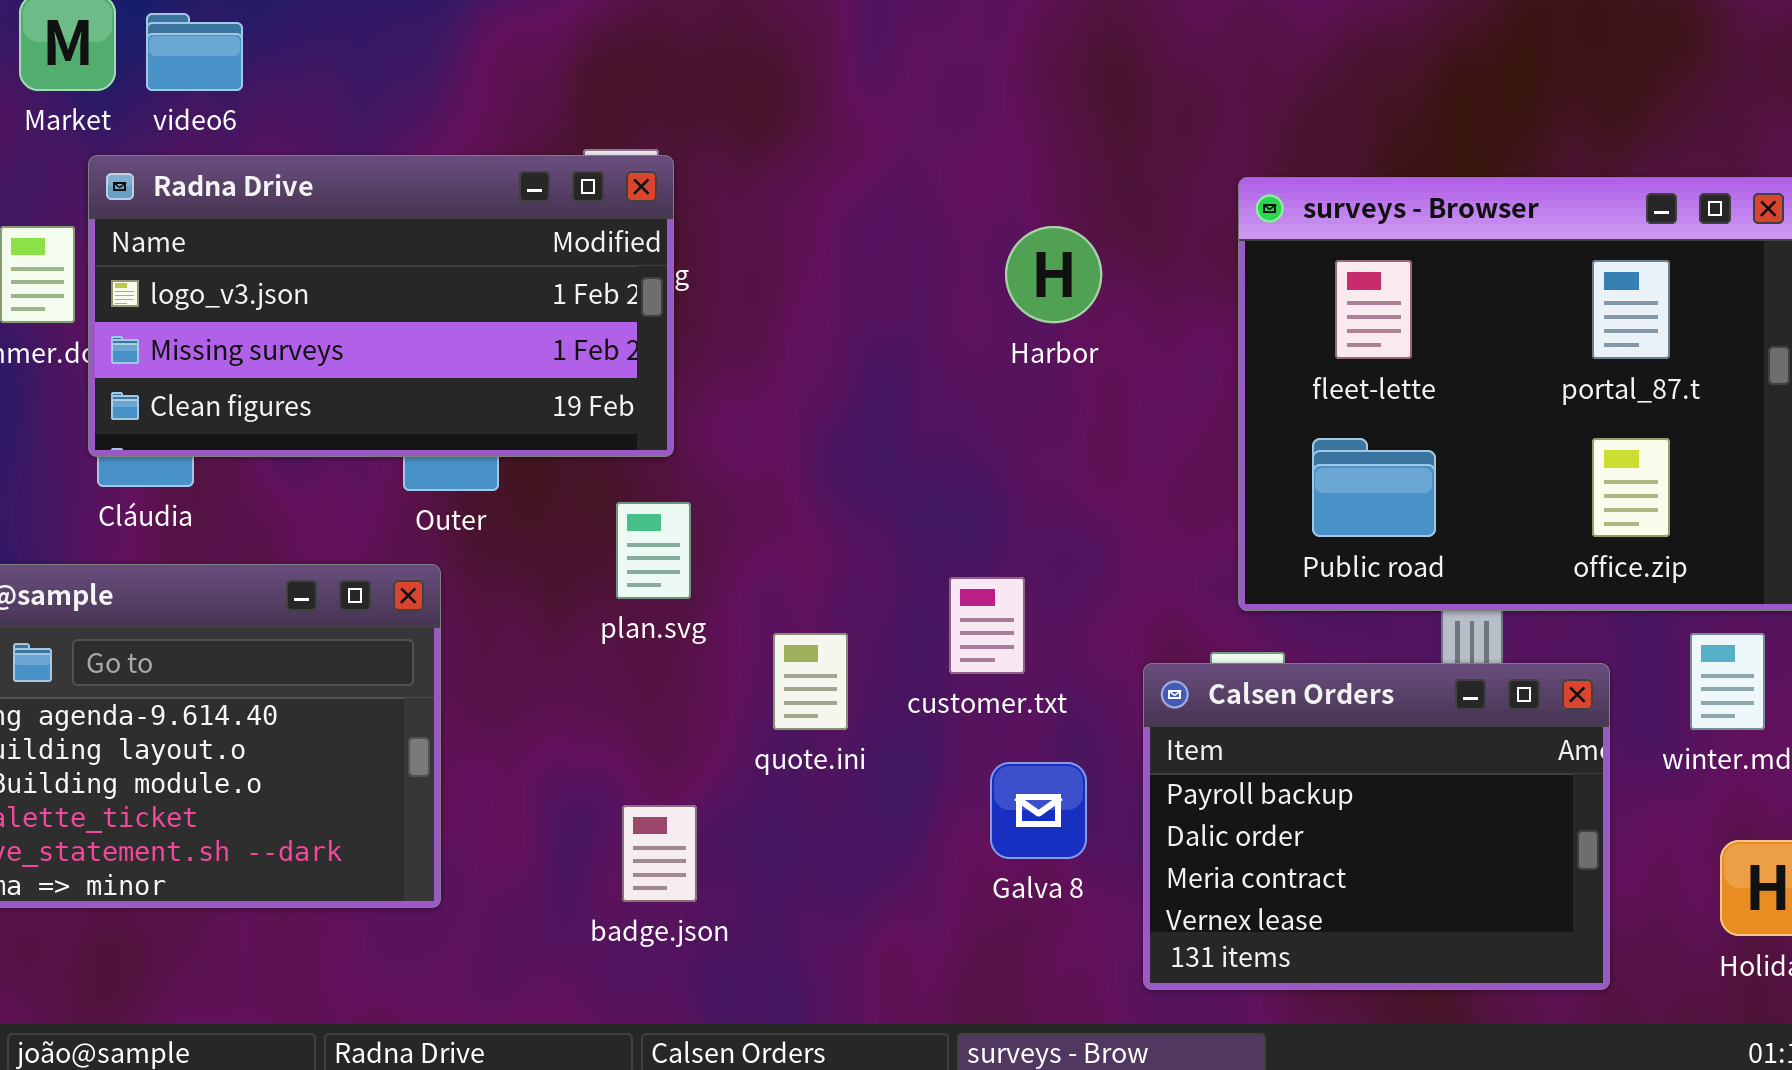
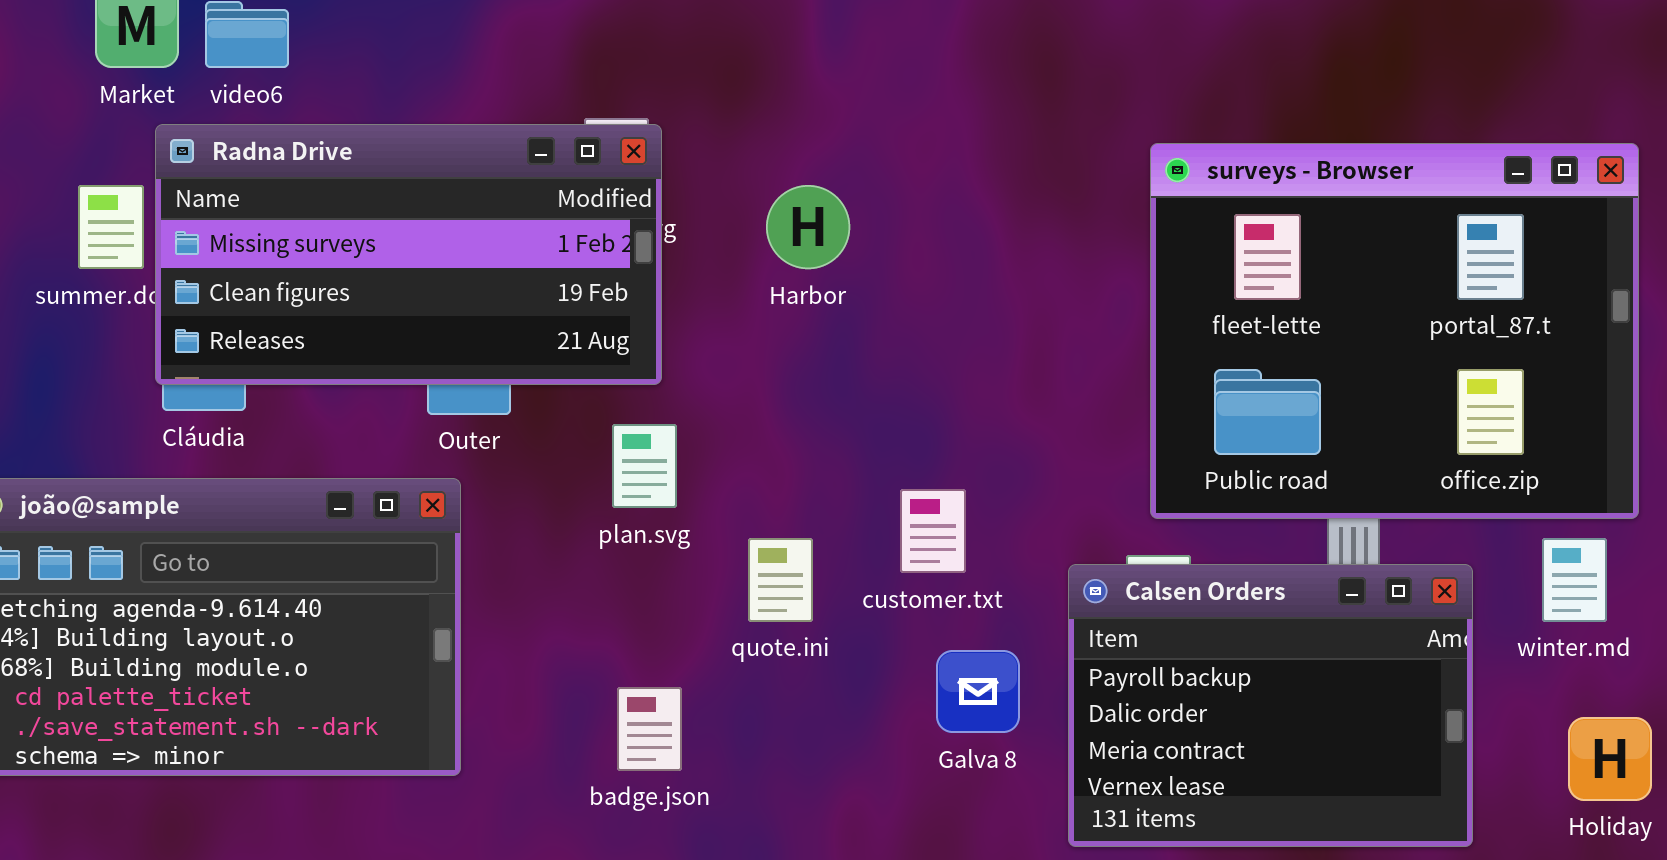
Radna Drive: [88,155,674,457] -> [155,124,662,385], scrolled down 1 row
Harbor: [1005,226,1102,323] -> [766,185,850,269], moved

